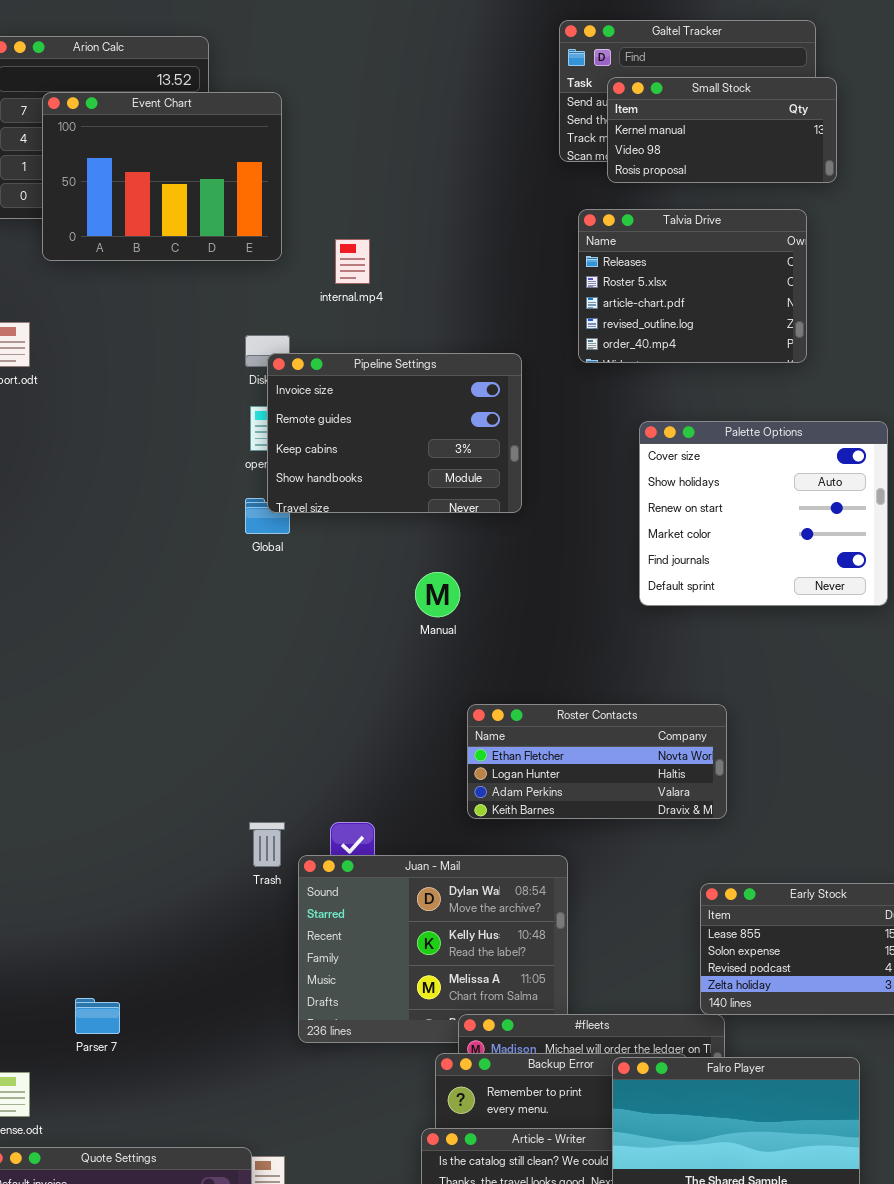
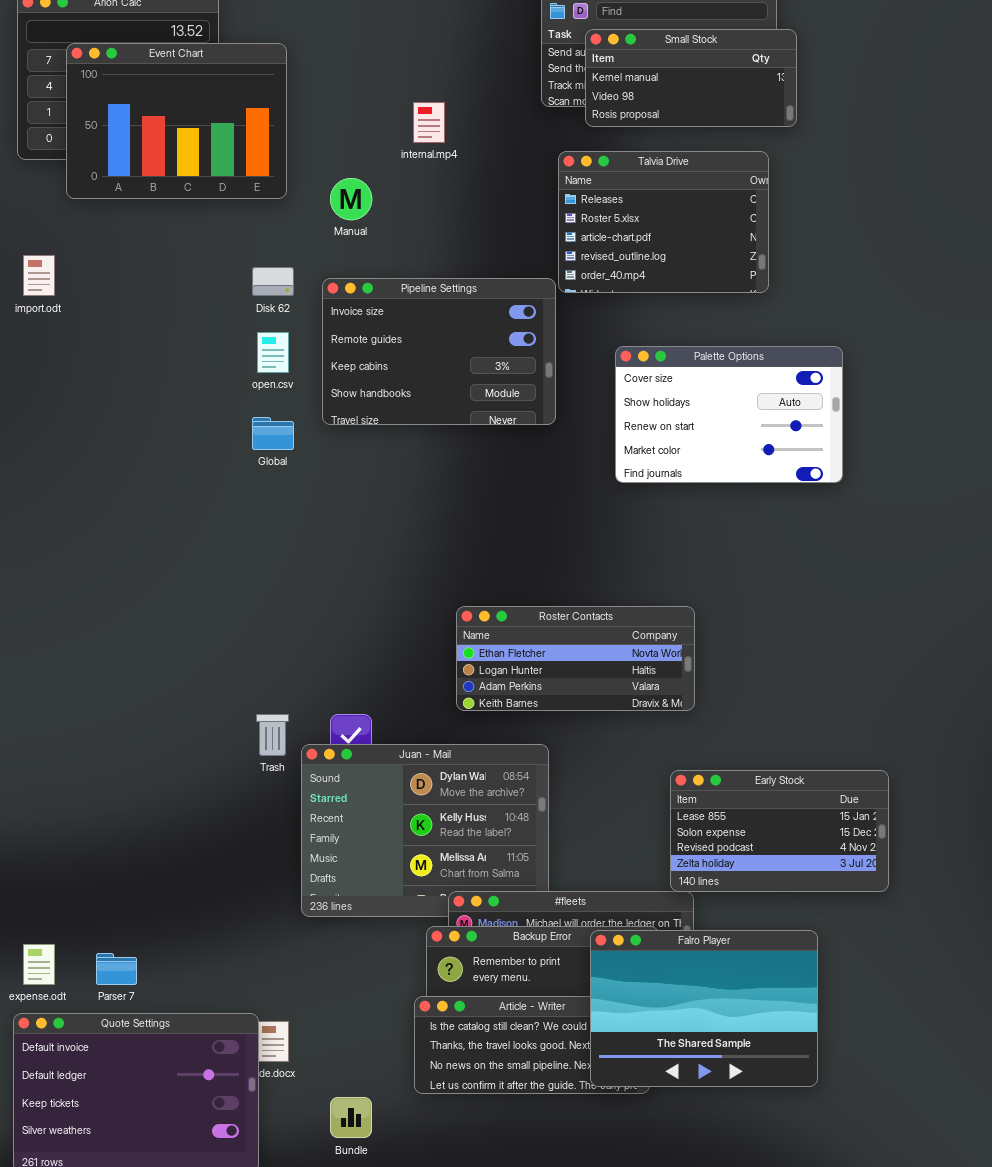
internal.mp4: [335,239,370,284] -> [413,102,445,143], moved
Pipeline Settings: [267,353,522,513] -> [322,278,556,425], moved
Palette Options: [639,421,888,606] -> [615,346,843,483], resized
Manual: [415,572,460,617] -> [330,178,372,220], moved
Parser 7: [75,998,120,1034] -> [96,953,137,985], moved

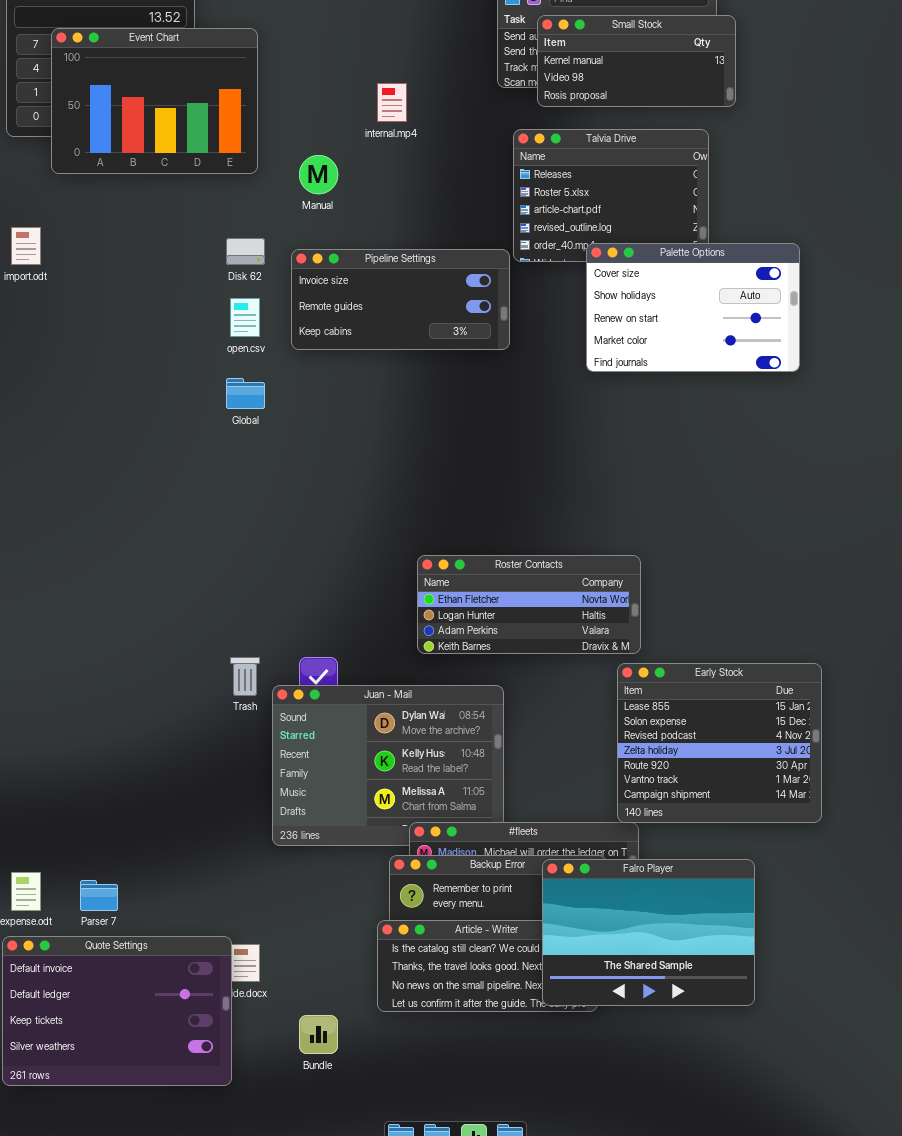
Pipeline Settings: [322,278,556,425] -> [291,249,510,350], resized
Palette Options: [615,346,843,483] -> [586,243,800,372], moved
Early Stock: [670,770,889,892] -> [617,663,822,823], resized

